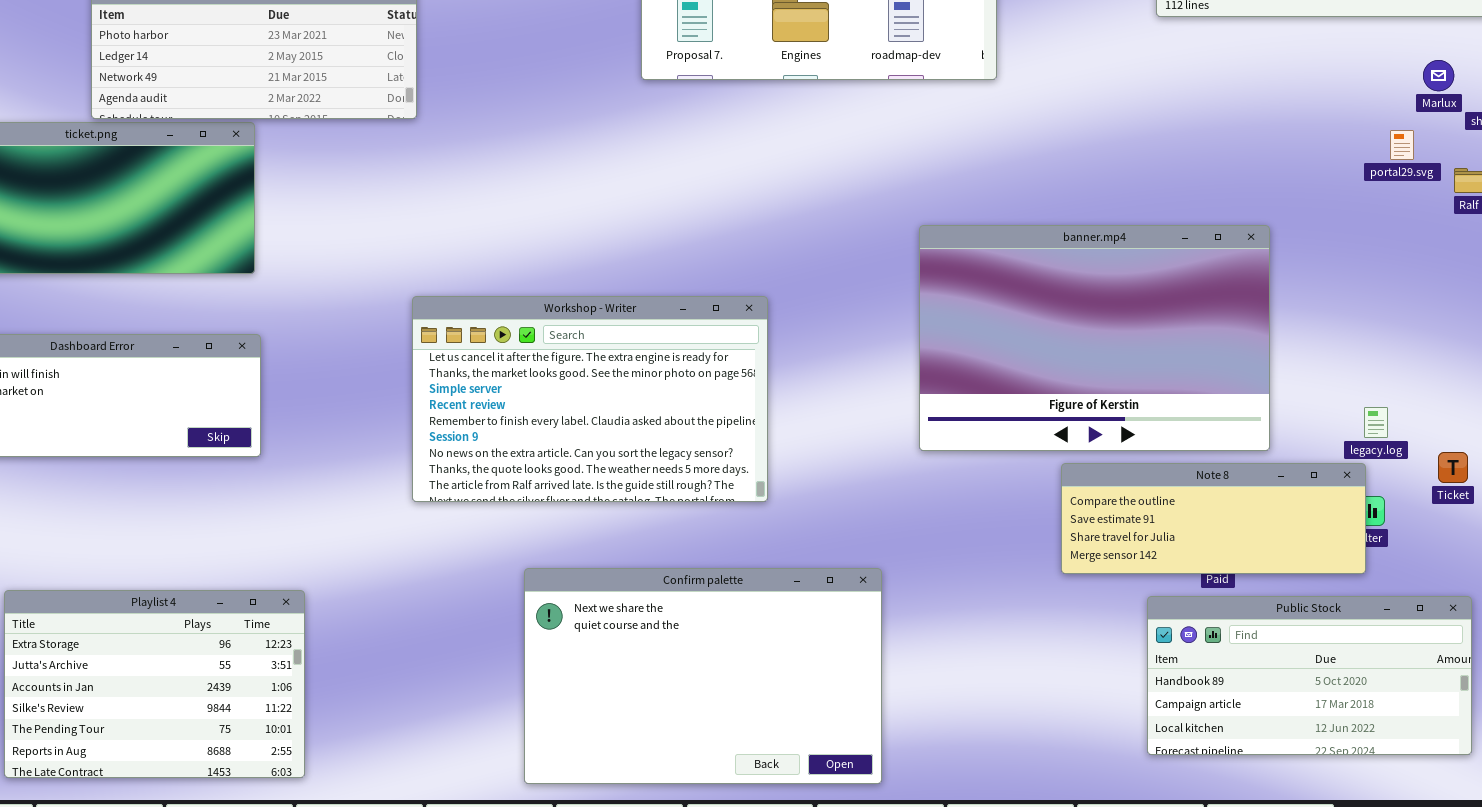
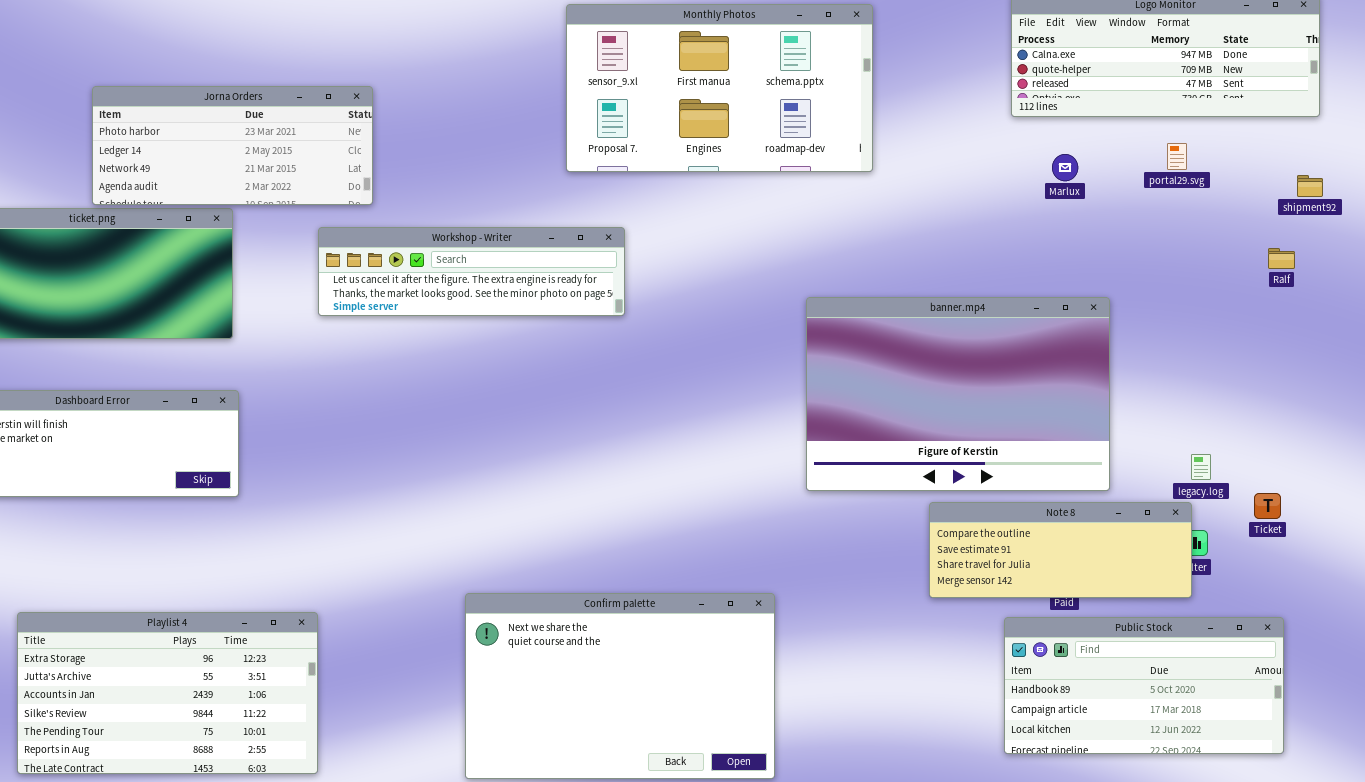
Marlux: [1423,60,1454,91] -> [1052,154,1078,181], moved
portal29.svg: [1390,130,1414,160] -> [1167,143,1187,170], moved
Workshop - Writer: [412,296,768,502] -> [318,227,625,316], moved, resized
Playlist 4: [4,590,305,778] -> [17,612,318,774], resized

